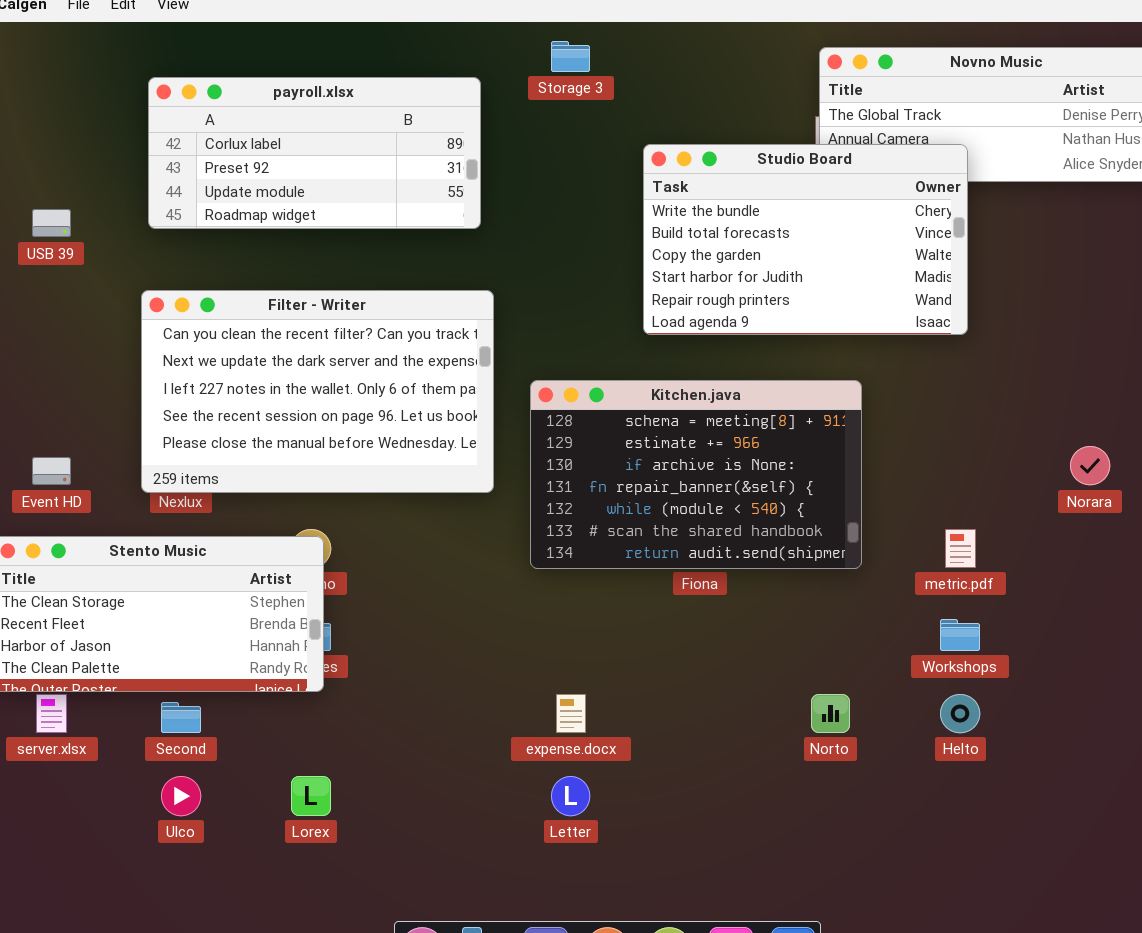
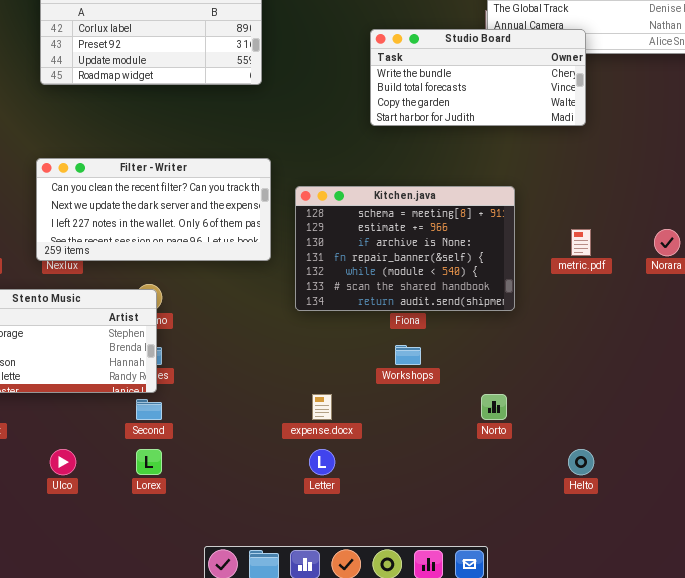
Studio Board: [643,144,968,335] -> [370,29,586,126], resized
Filter - Writer: [141,290,494,493] -> [36,158,271,261], resized
metric.pdf: [945,529,976,568] -> [571,229,591,256], moved
Workshops: [940,619,980,651] -> [395,345,421,365], moved
Helto: [940,694,980,733] -> [568,449,594,475], moved
Second: [161,702,201,733] -> [136,399,162,420], moved

